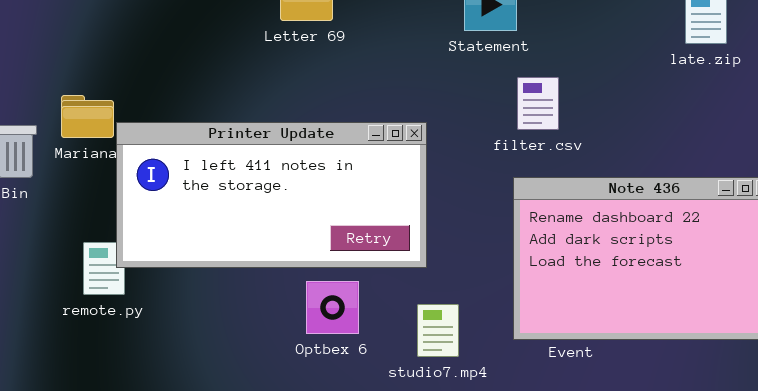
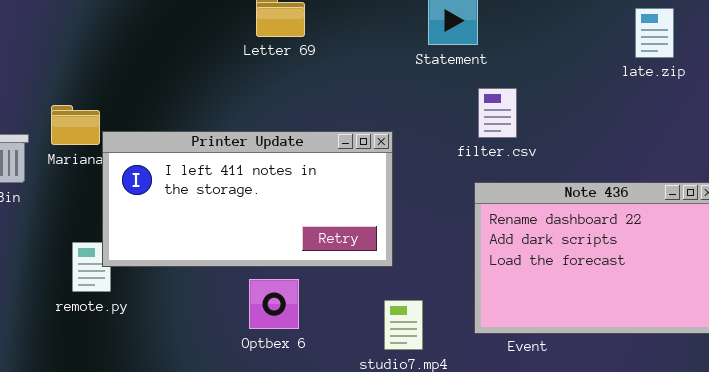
Optbex 6: [306,281,359,334] -> [249,279,299,329], moved

